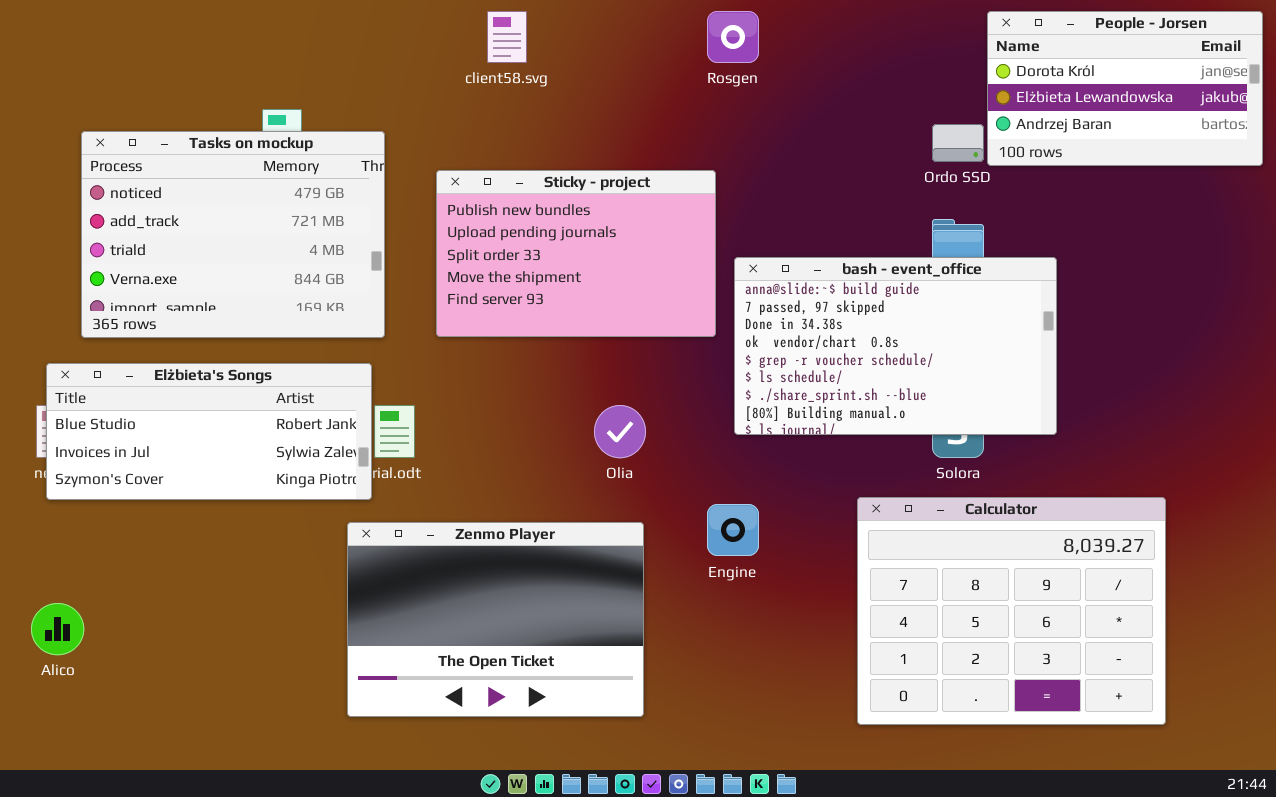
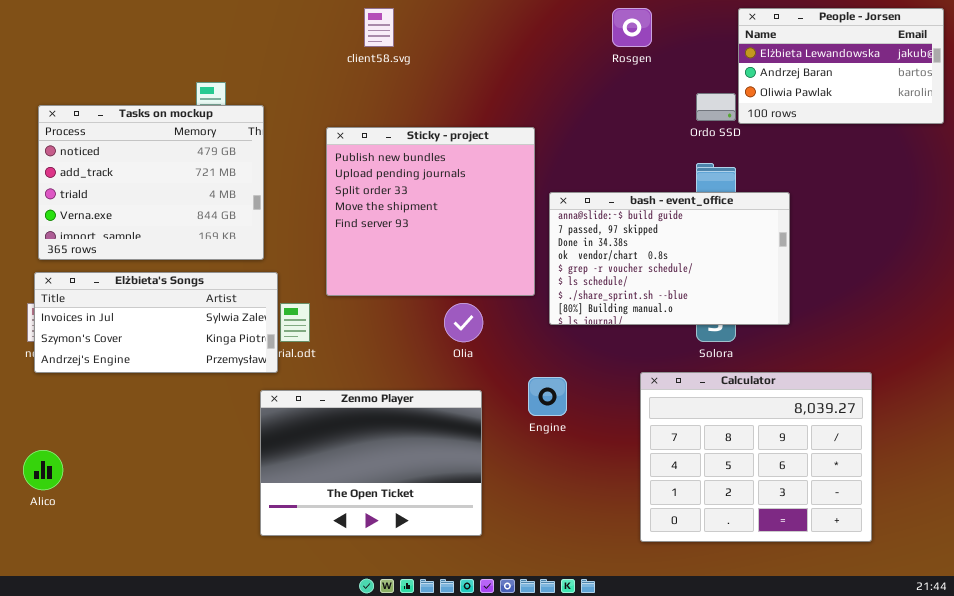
Rosgen: [707,11,759,63] -> [612,8,652,47], moved
People - Jorsen: [987,11,1263,166] -> [738,8,944,124], scrolled down 1 row
Tasks on mockup: [81,131,385,338] -> [38,105,264,260], moved
Sticky - project: [436,170,716,337] -> [326,127,535,296], resized
Elżbieta's Songs: [46,363,372,500] -> [34,272,278,373], scrolled down 1 row

